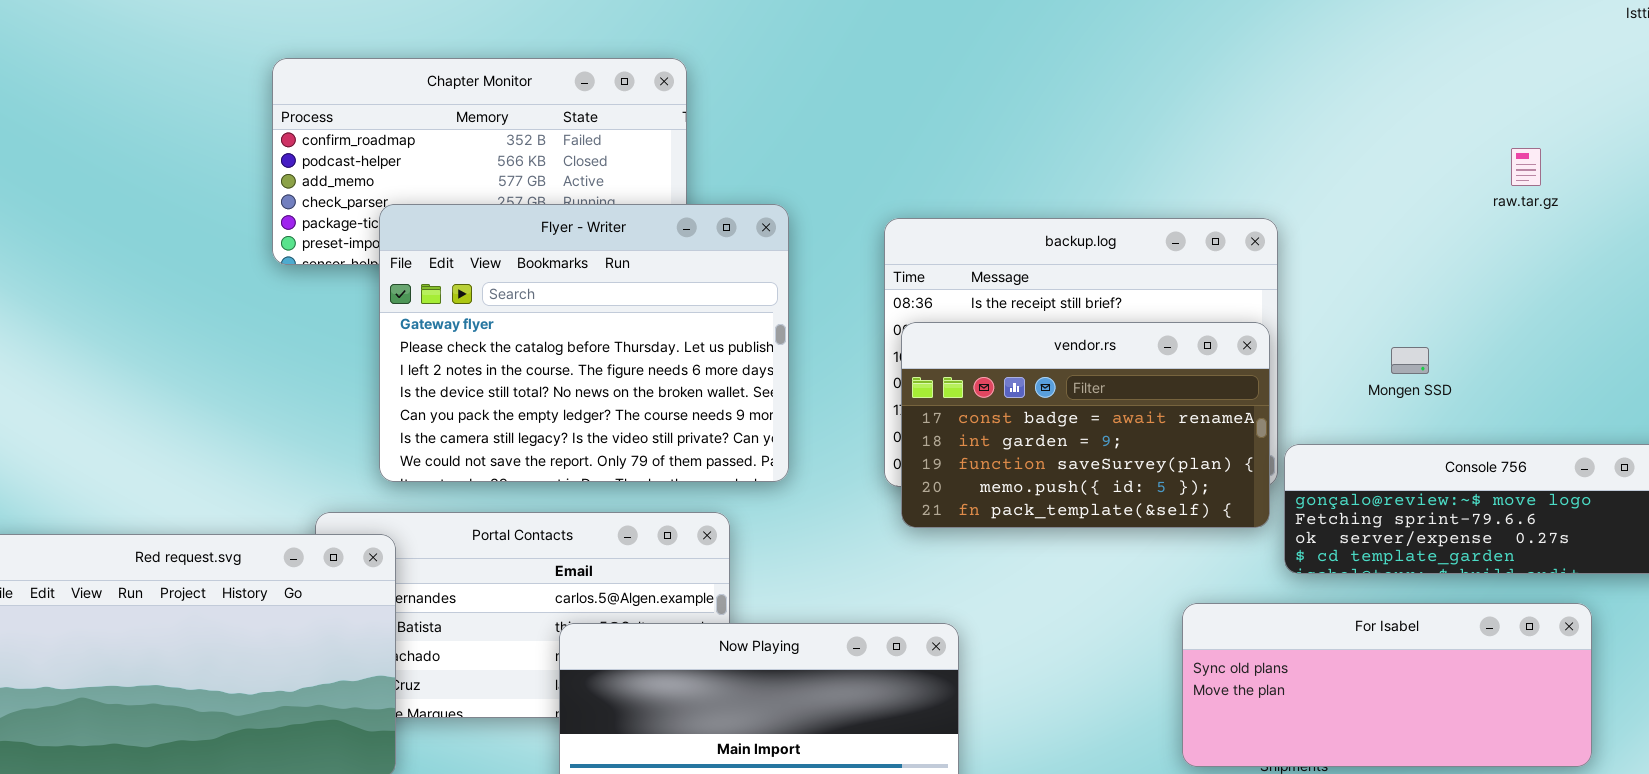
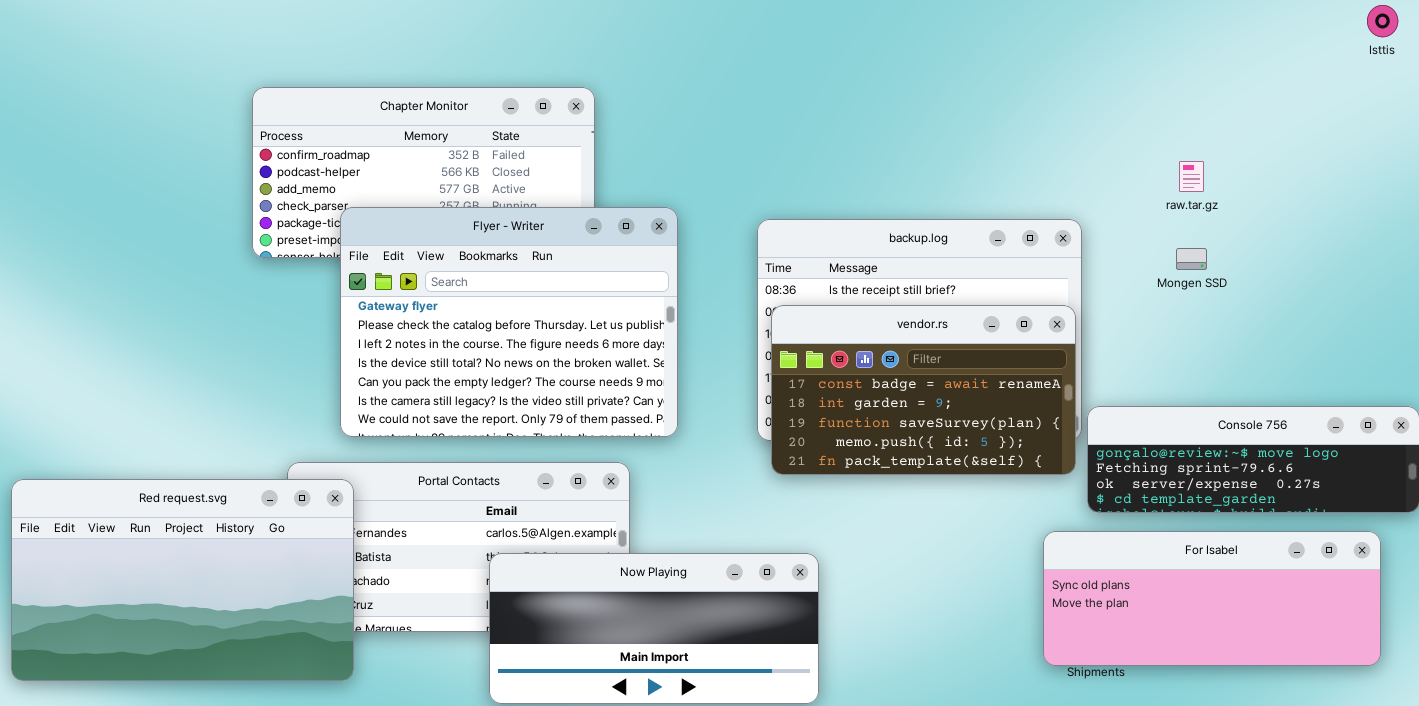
raw.tar.gz: [1511,148,1541,186] -> [1179,161,1204,192], moved
Mongen SSD: [1391,347,1429,374] -> [1176,248,1207,270], moved
For Isabel: [1182,603,1592,767] -> [1043,531,1381,666], moved

